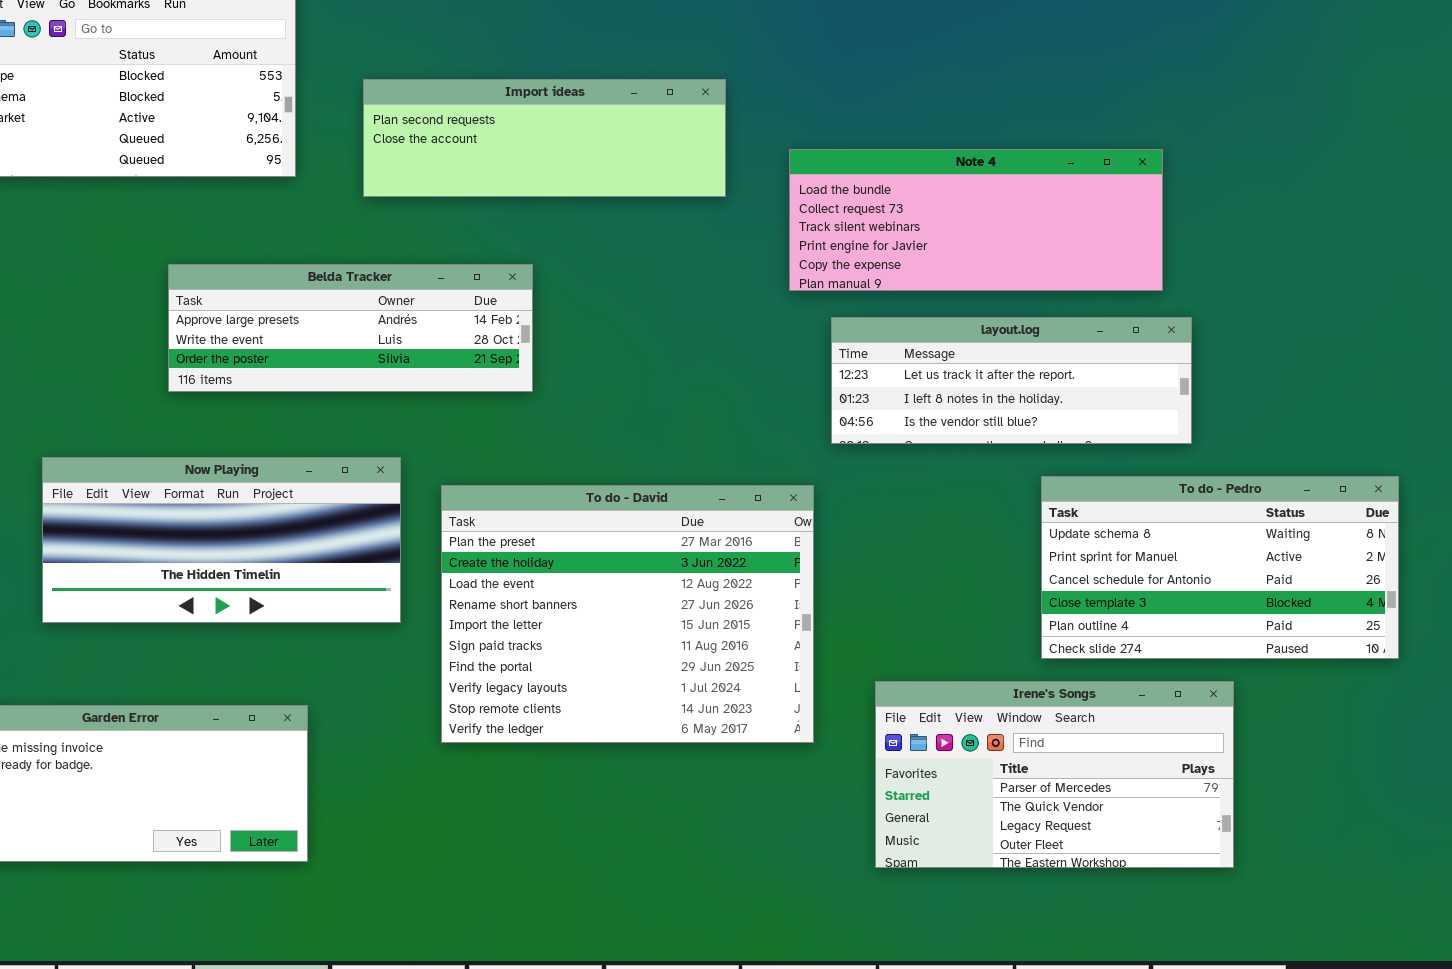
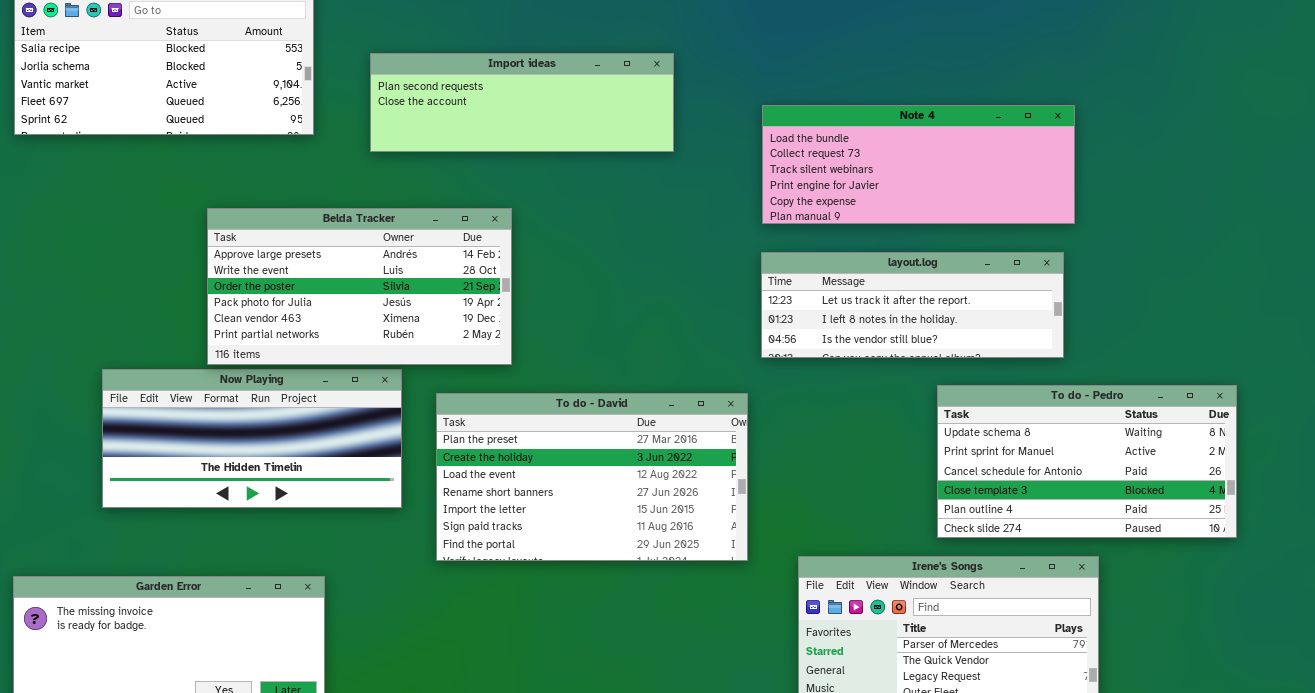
Note 4: [789,149,1163,291] -> [762,105,1075,224], moved
Belda Tracker: [168,264,533,392] -> [207,208,512,365], resized
To do - David: [441,485,814,743] -> [436,393,748,561], resized

